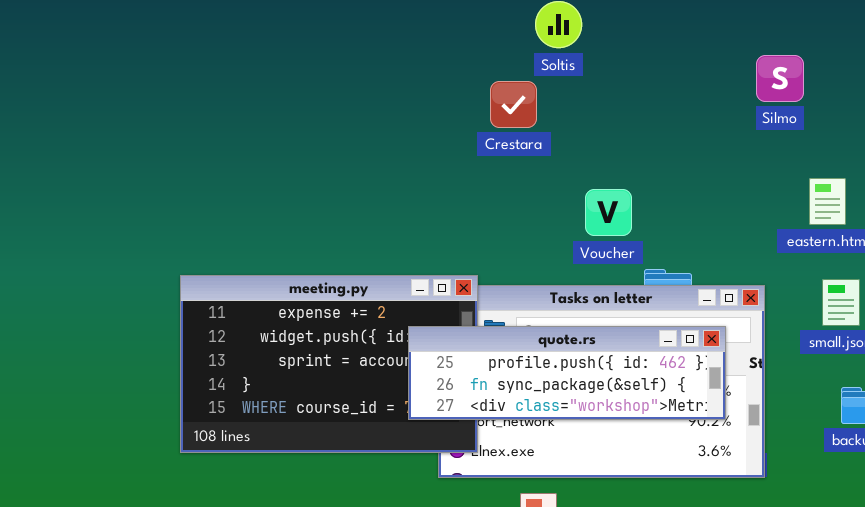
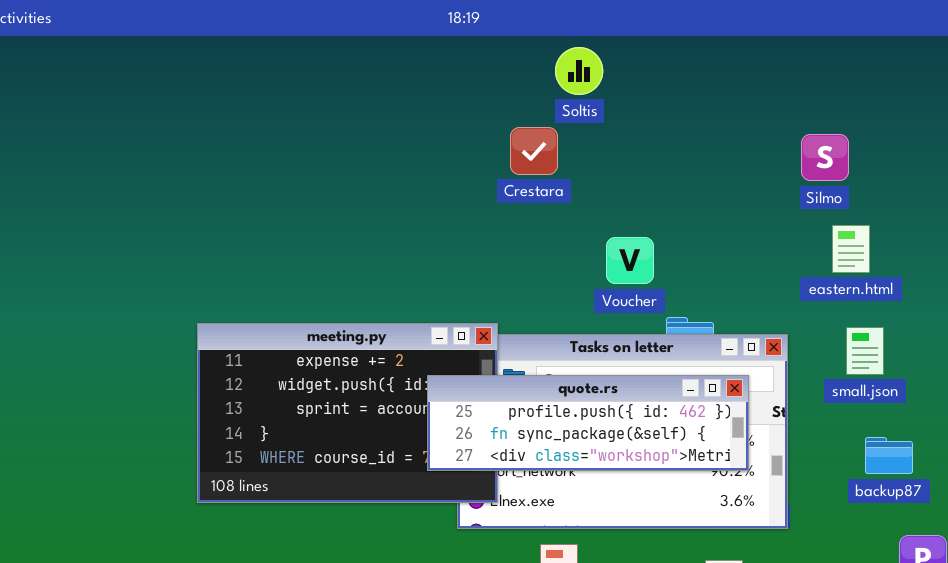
Silmo: [756,55,804,102] -> [801,134,849,181], moved

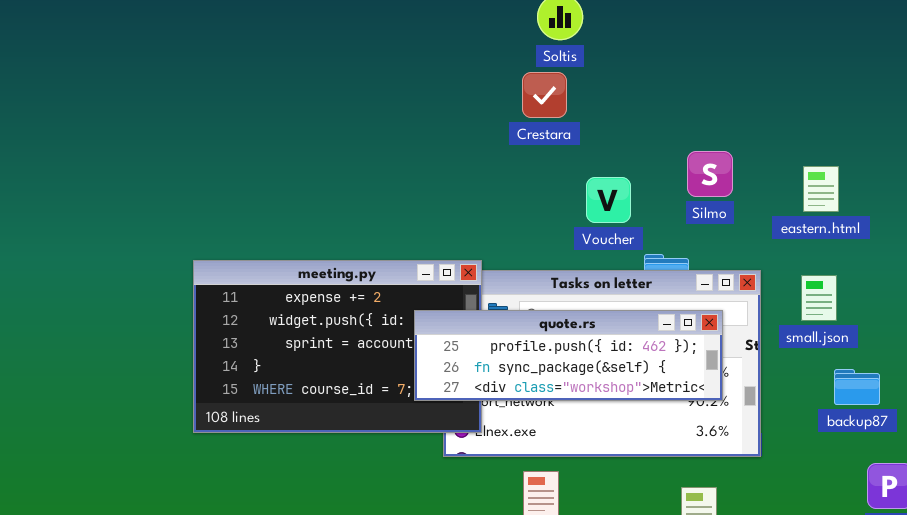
Crestara: [510,127,558,175] -> [522,72,567,118], moved
Silmo: [801,134,849,181] -> [687,151,733,197], moved
small.json: [846,327,884,375] -> [801,275,837,321], moved

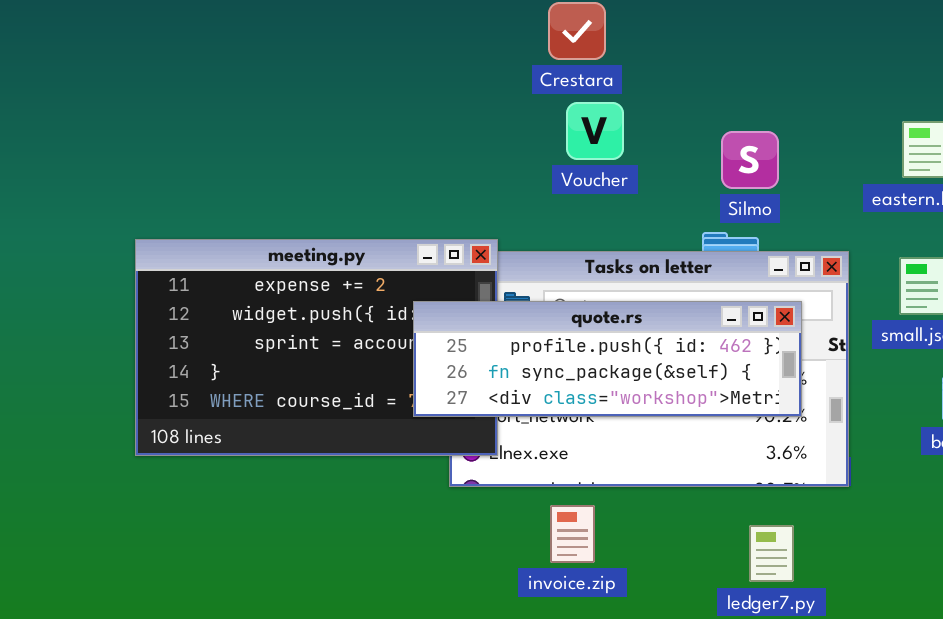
Silmo: [687,151,733,197] -> [721,131,779,189], moved
Voucher: [586,177,631,223] -> [566,102,624,160], moved

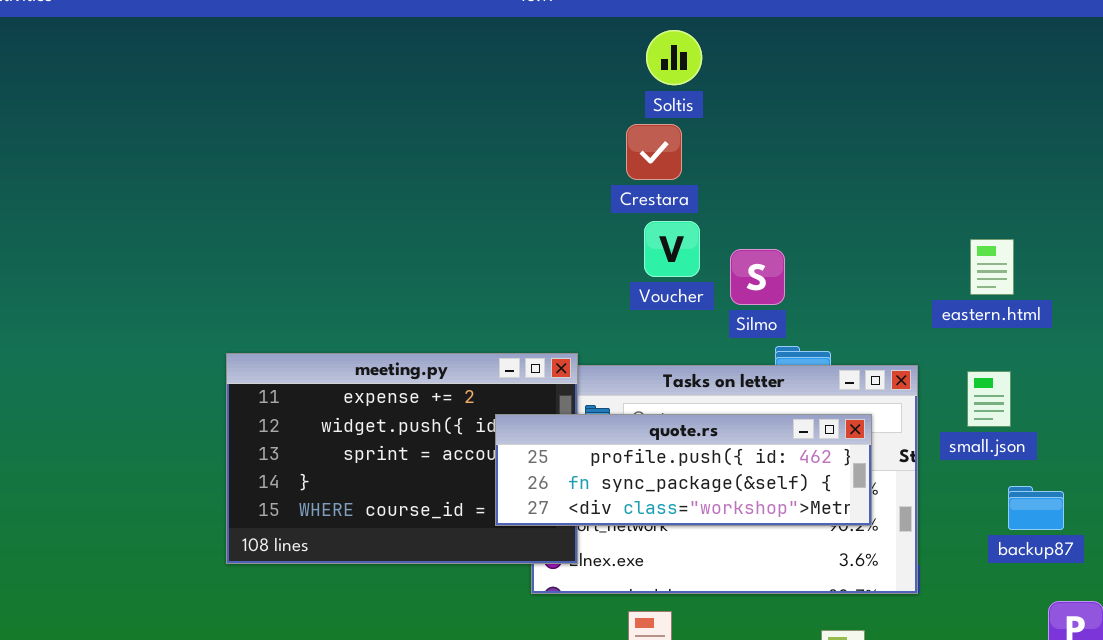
Silmo: [721,131,779,189] -> [730,249,785,305], moved

